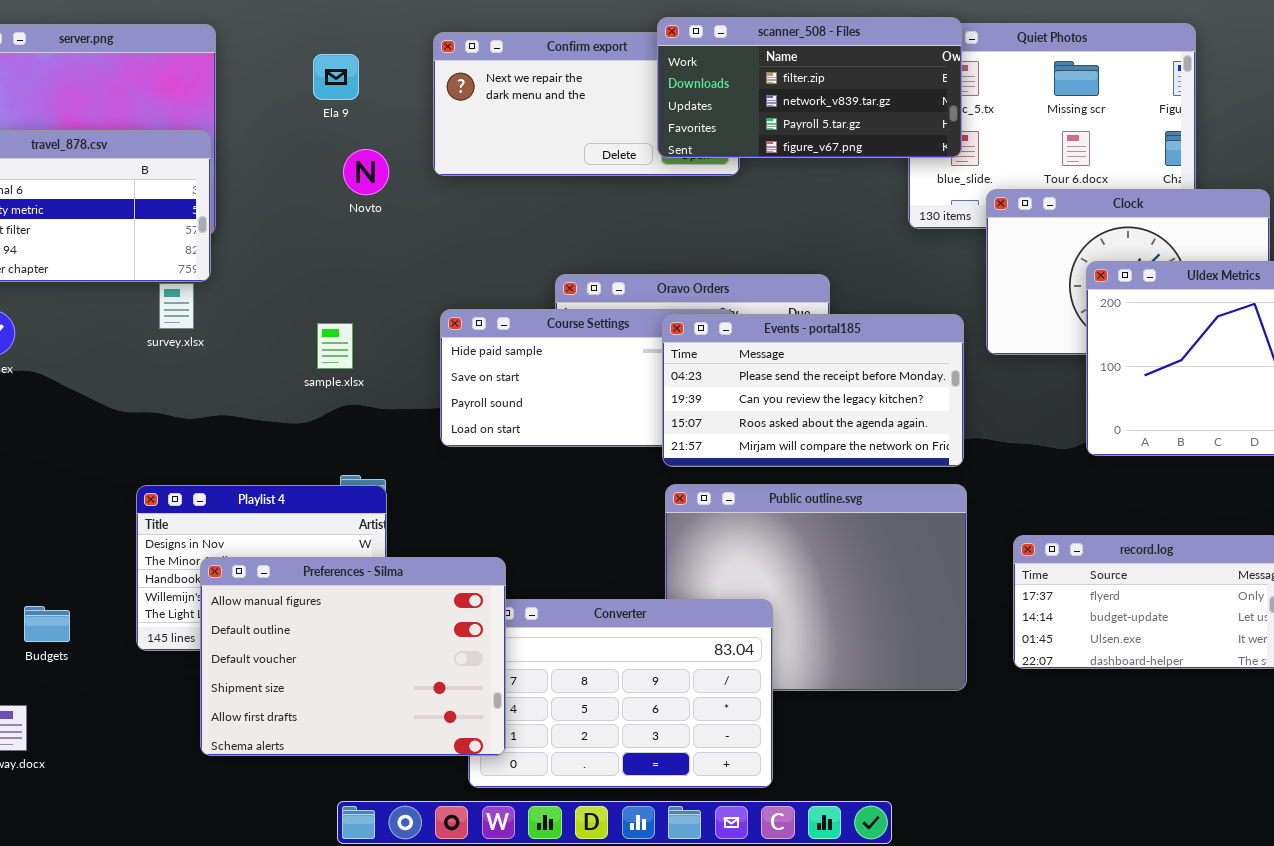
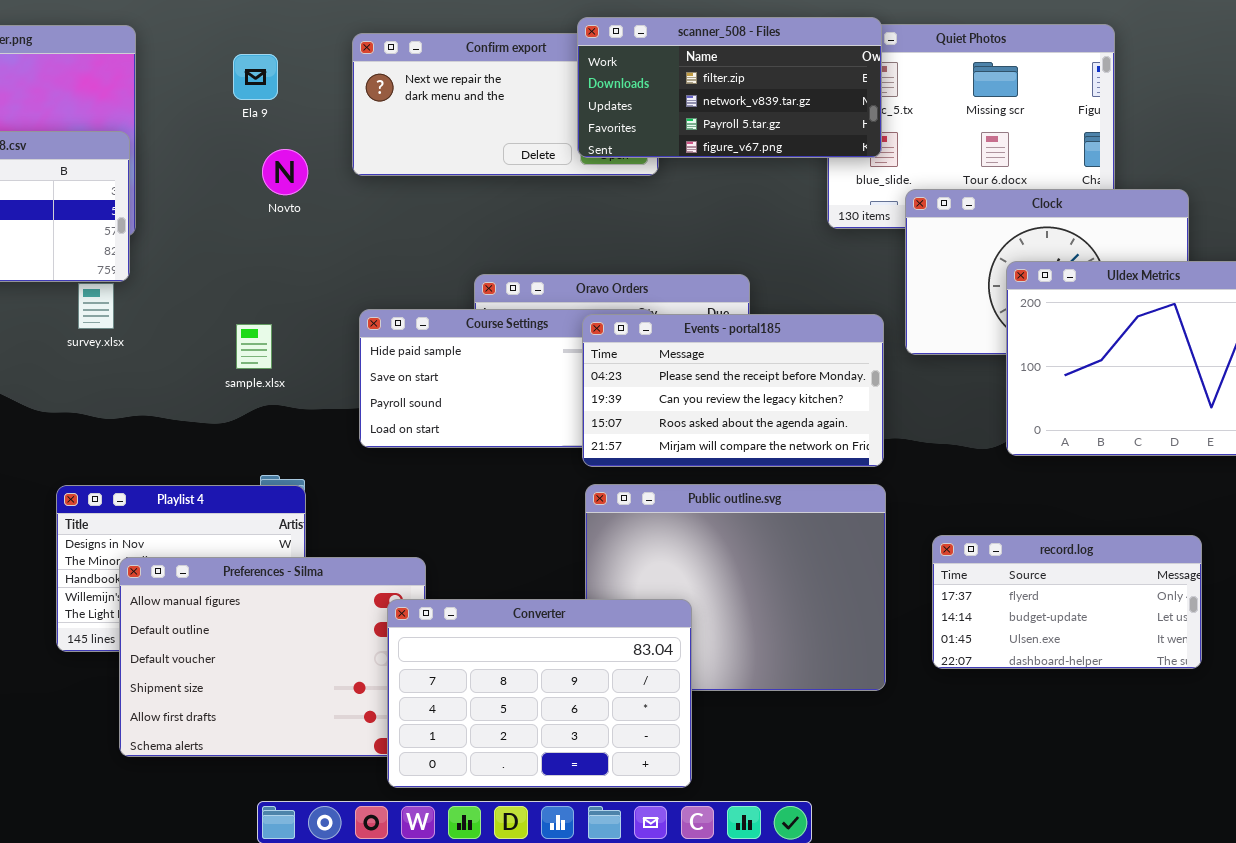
Converter: [468,599,773,788] -> [387,599,692,788], raised

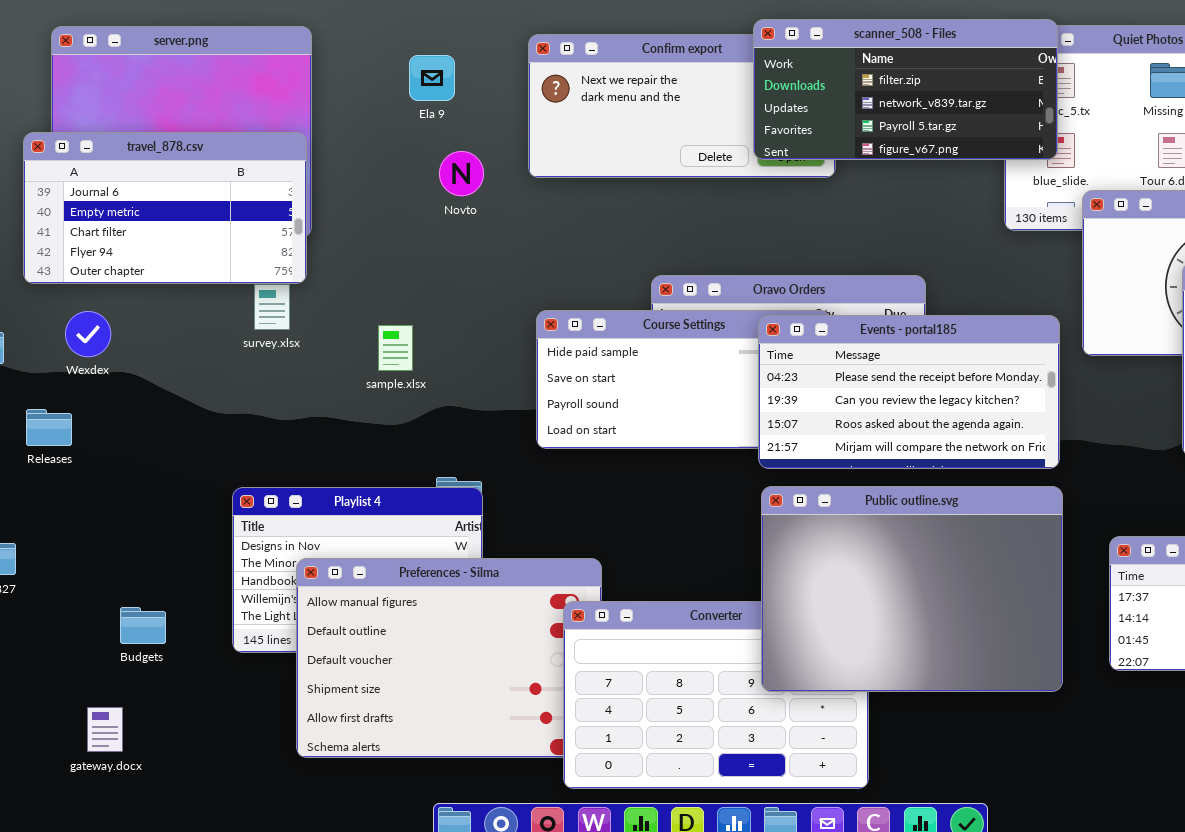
sample.xlsx: [236,324,272,369] -> [378,325,413,371], moved
Public outline.svg: [585,484,886,691] -> [761,486,1063,692], raised

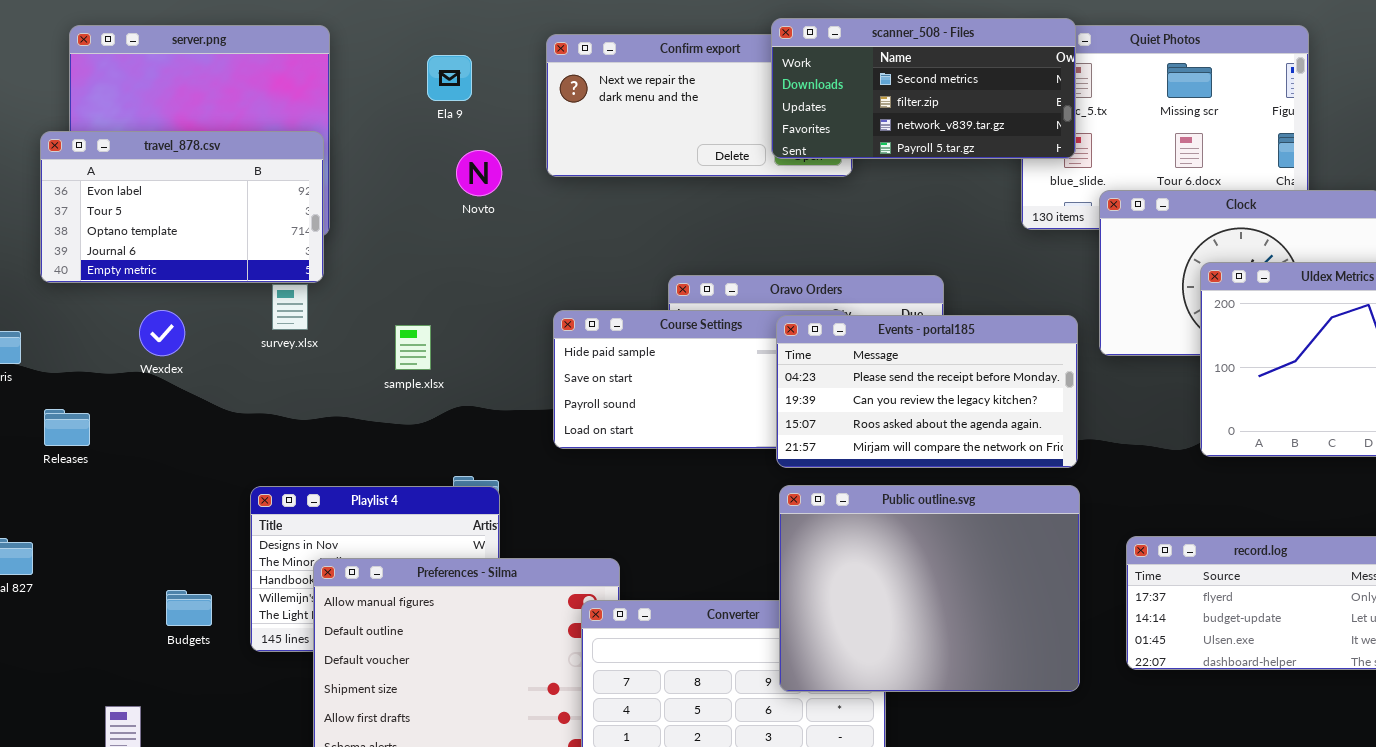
scanner_508 - Files: [753,19,1058,160] -> [771,18,1076,159], scrolled up 1 row
travel_878.csv: [23,132,307,284] -> [40,131,324,283], scrolled up 3 rows
Wexdex: [65,311,111,357] -> [139,310,185,356], moved
Budgets: [120,607,166,644] -> [166,590,212,626], moved

